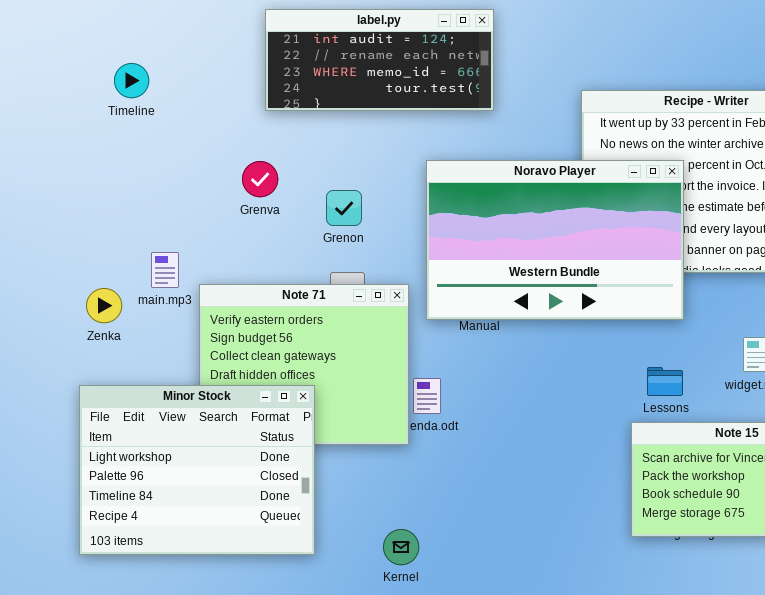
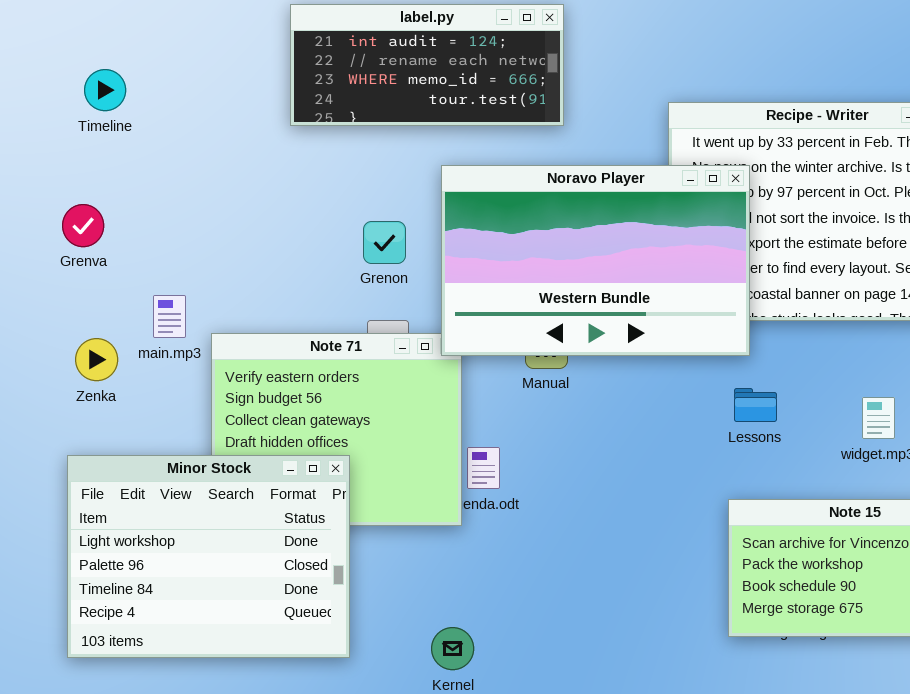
Timeline: [114,63,149,98] -> [84,69,126,111], moved
Noravo Player: [426,160,684,320] -> [441,165,750,356], moved
Grenva: [242,161,278,197] -> [62,204,104,247], moved
Lessons: [647,367,683,396] -> [734,388,777,422], moved

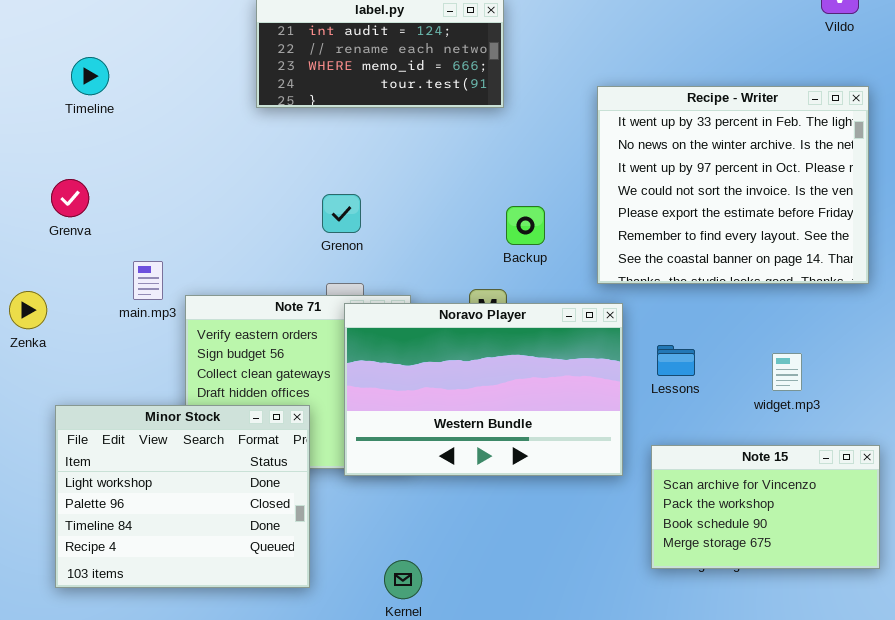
Noravo Player: [441,165,750,356] -> [344,303,623,476], moved
Zenka: [75,338,118,381] -> [9,291,47,329], moved

